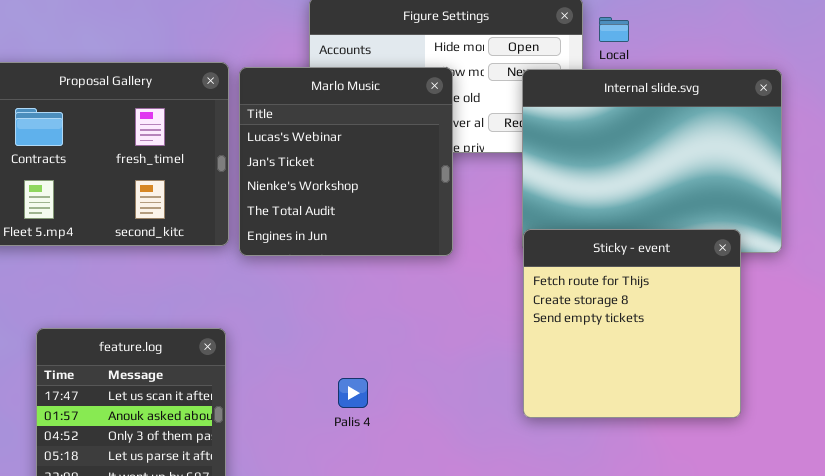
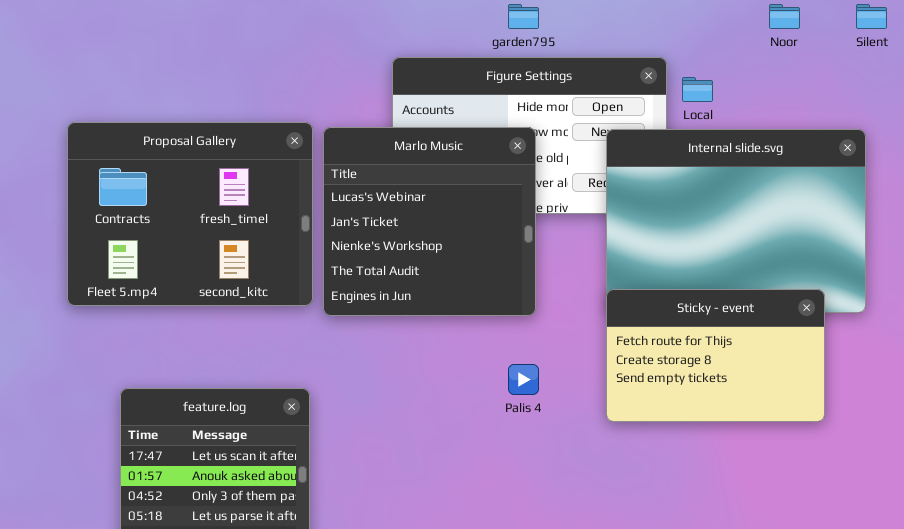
Sticky - event: [523,229,741,418] -> [606,289,825,422], resized
Palis 4: [338,378,368,408] -> [508,364,539,395], moved

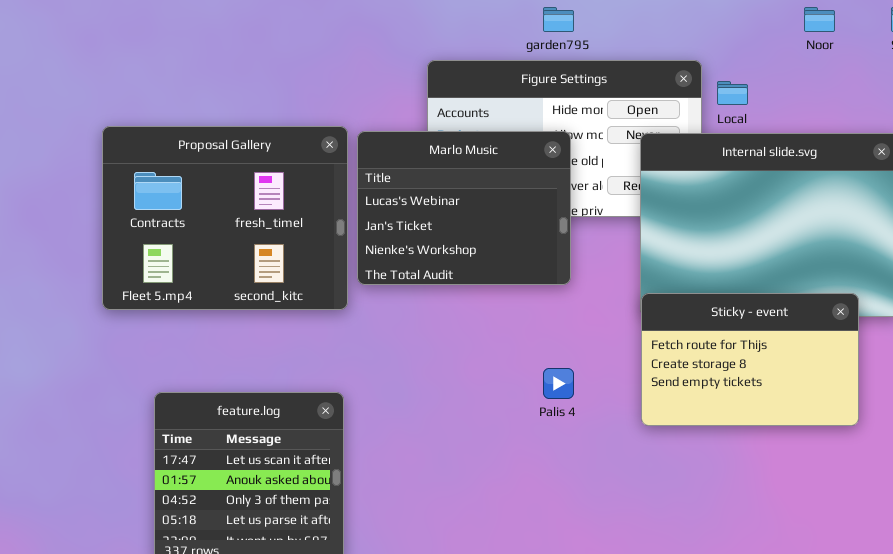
Marlo Music: [323,127,536,316] -> [357,131,571,285], resized

